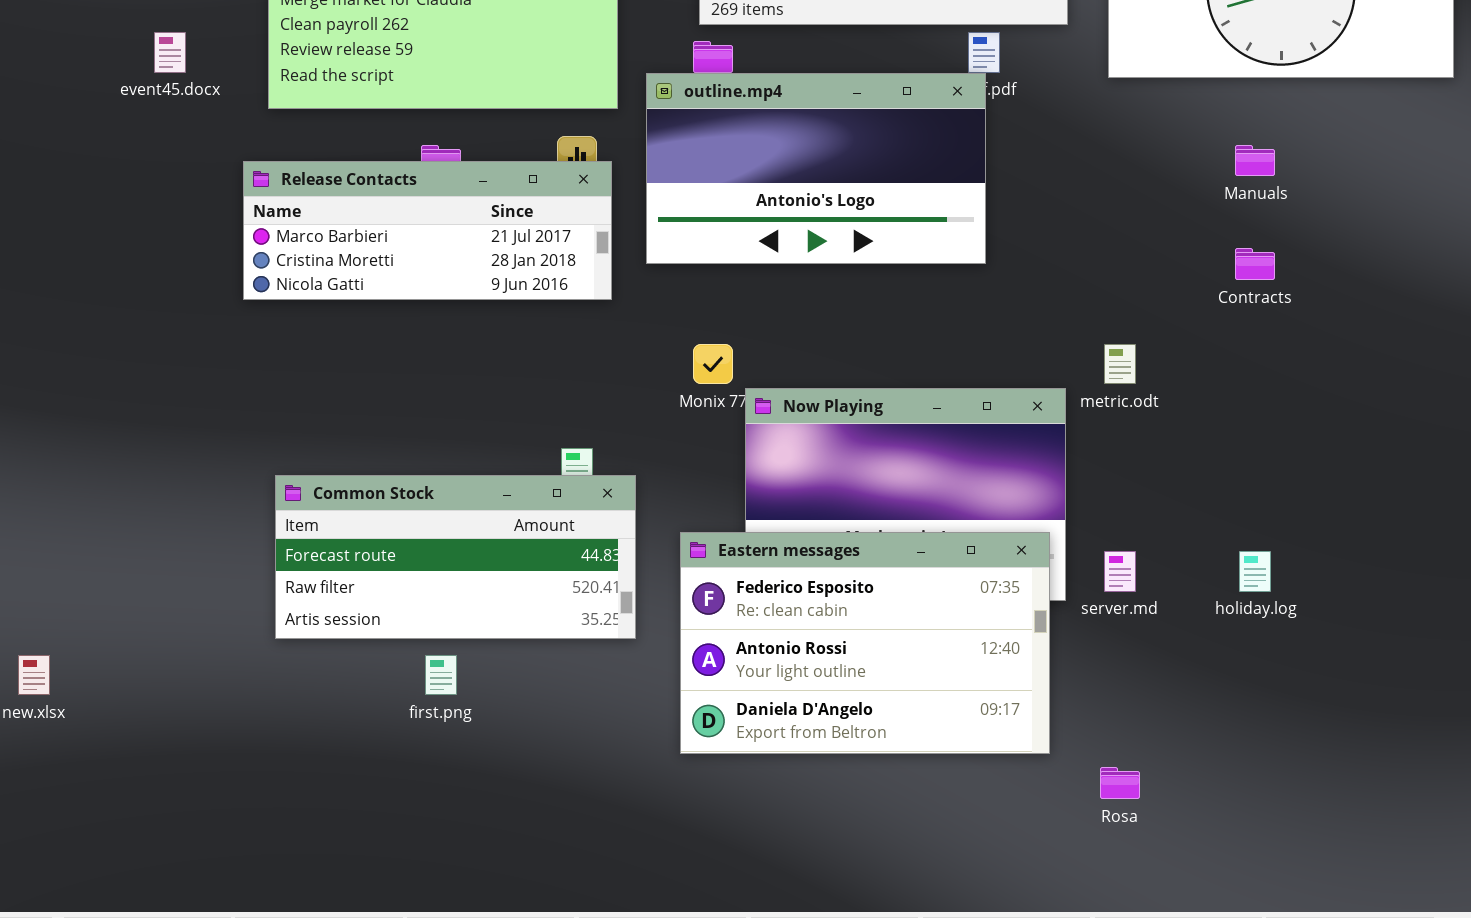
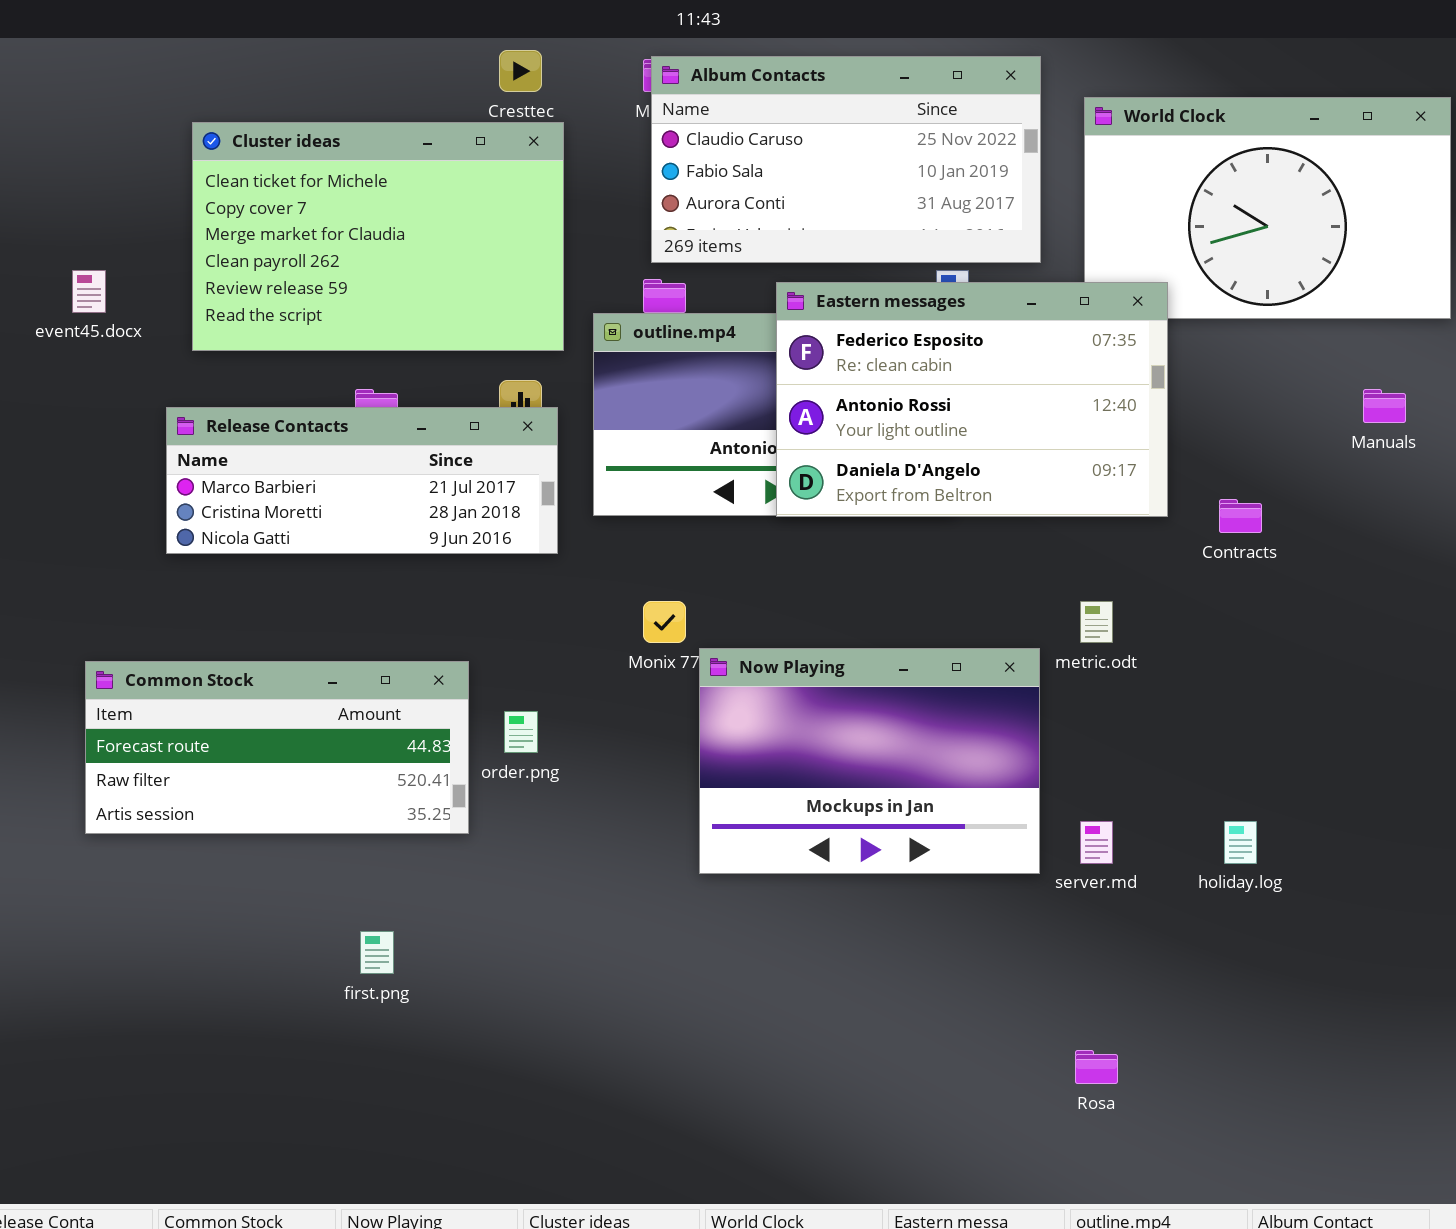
Manuals: [1235,145,1275,176] -> [1363,389,1406,423], moved
Common Stock: [275,475,636,639] -> [85,661,469,834], moved
Eastern messages: [680,532,1050,754] -> [776,282,1168,517], moved

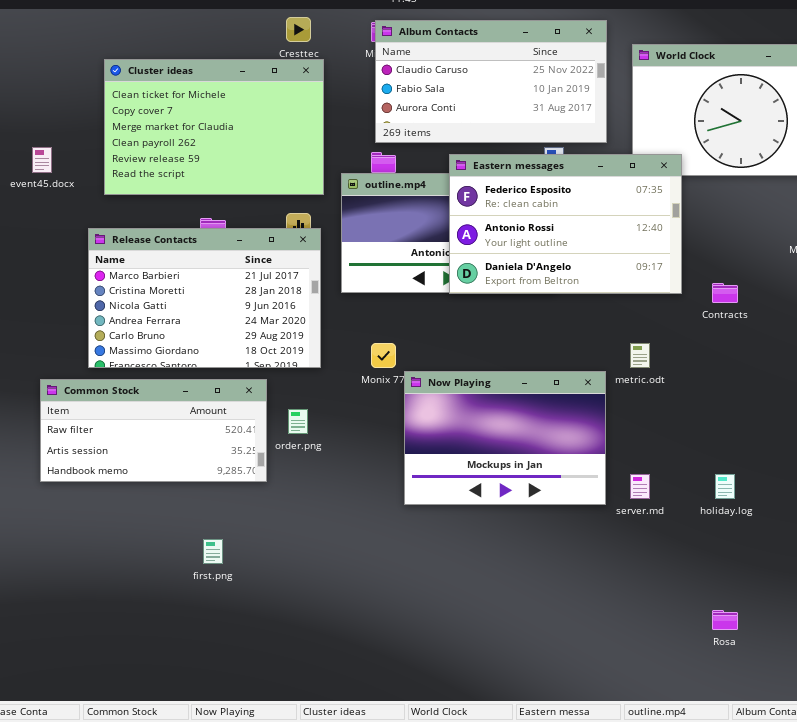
Release Contacts: [166,407,558,554] -> [88,228,321,368], resized
Common Stock: [85,661,469,834] -> [40,379,267,482], scrolled down 1 row
Rosa: [1075,1050,1118,1084] -> [712,610,738,630], moved

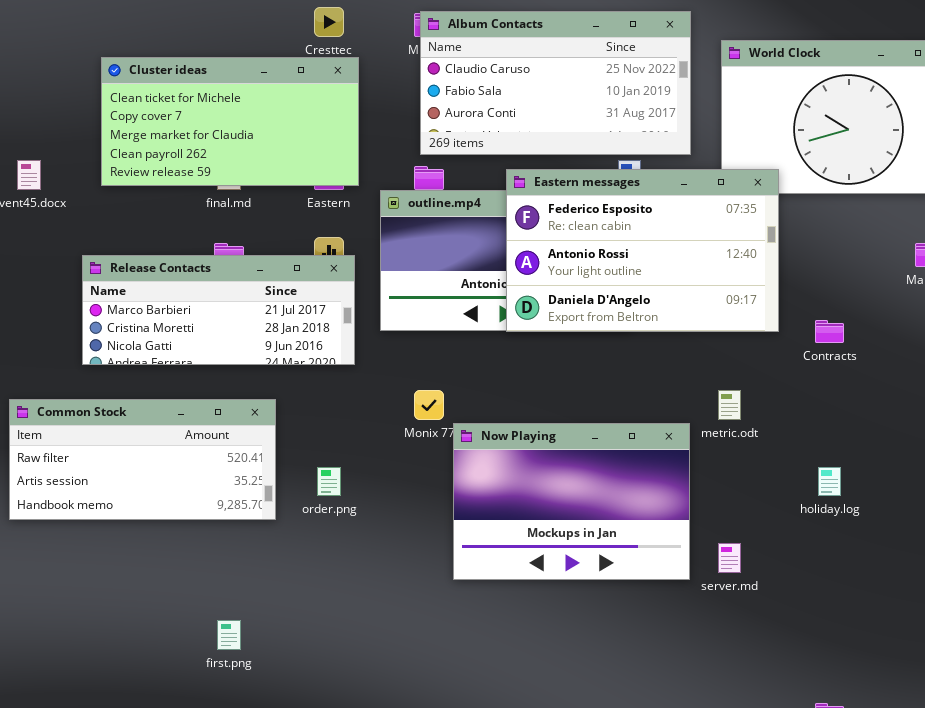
Cluster ideas: [104,59,324,195] -> [101,57,359,186], resized
Release Contacts: [88,228,321,368] -> [82,255,355,365], resized
Common Stock: [40,379,267,482] -> [9,399,276,520], moved
holiday.log: [715,474,735,499] -> [818,467,841,496], moved

